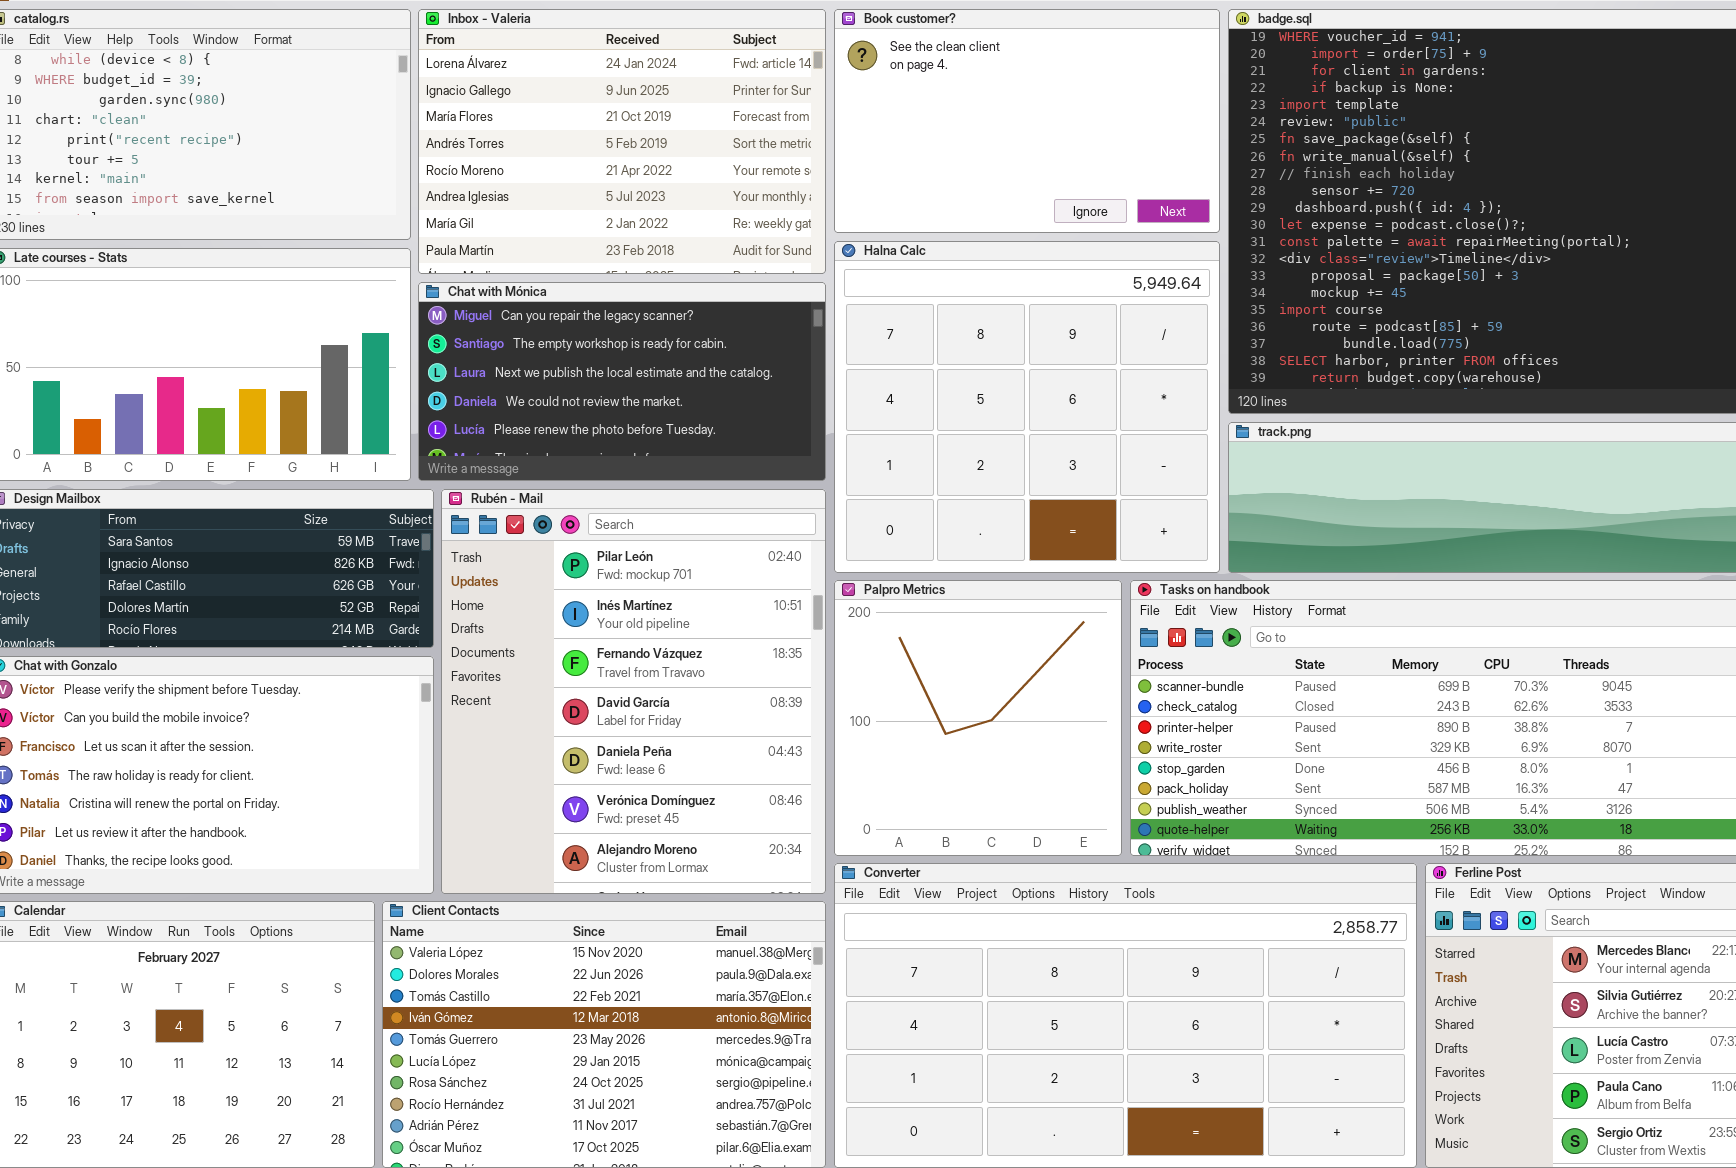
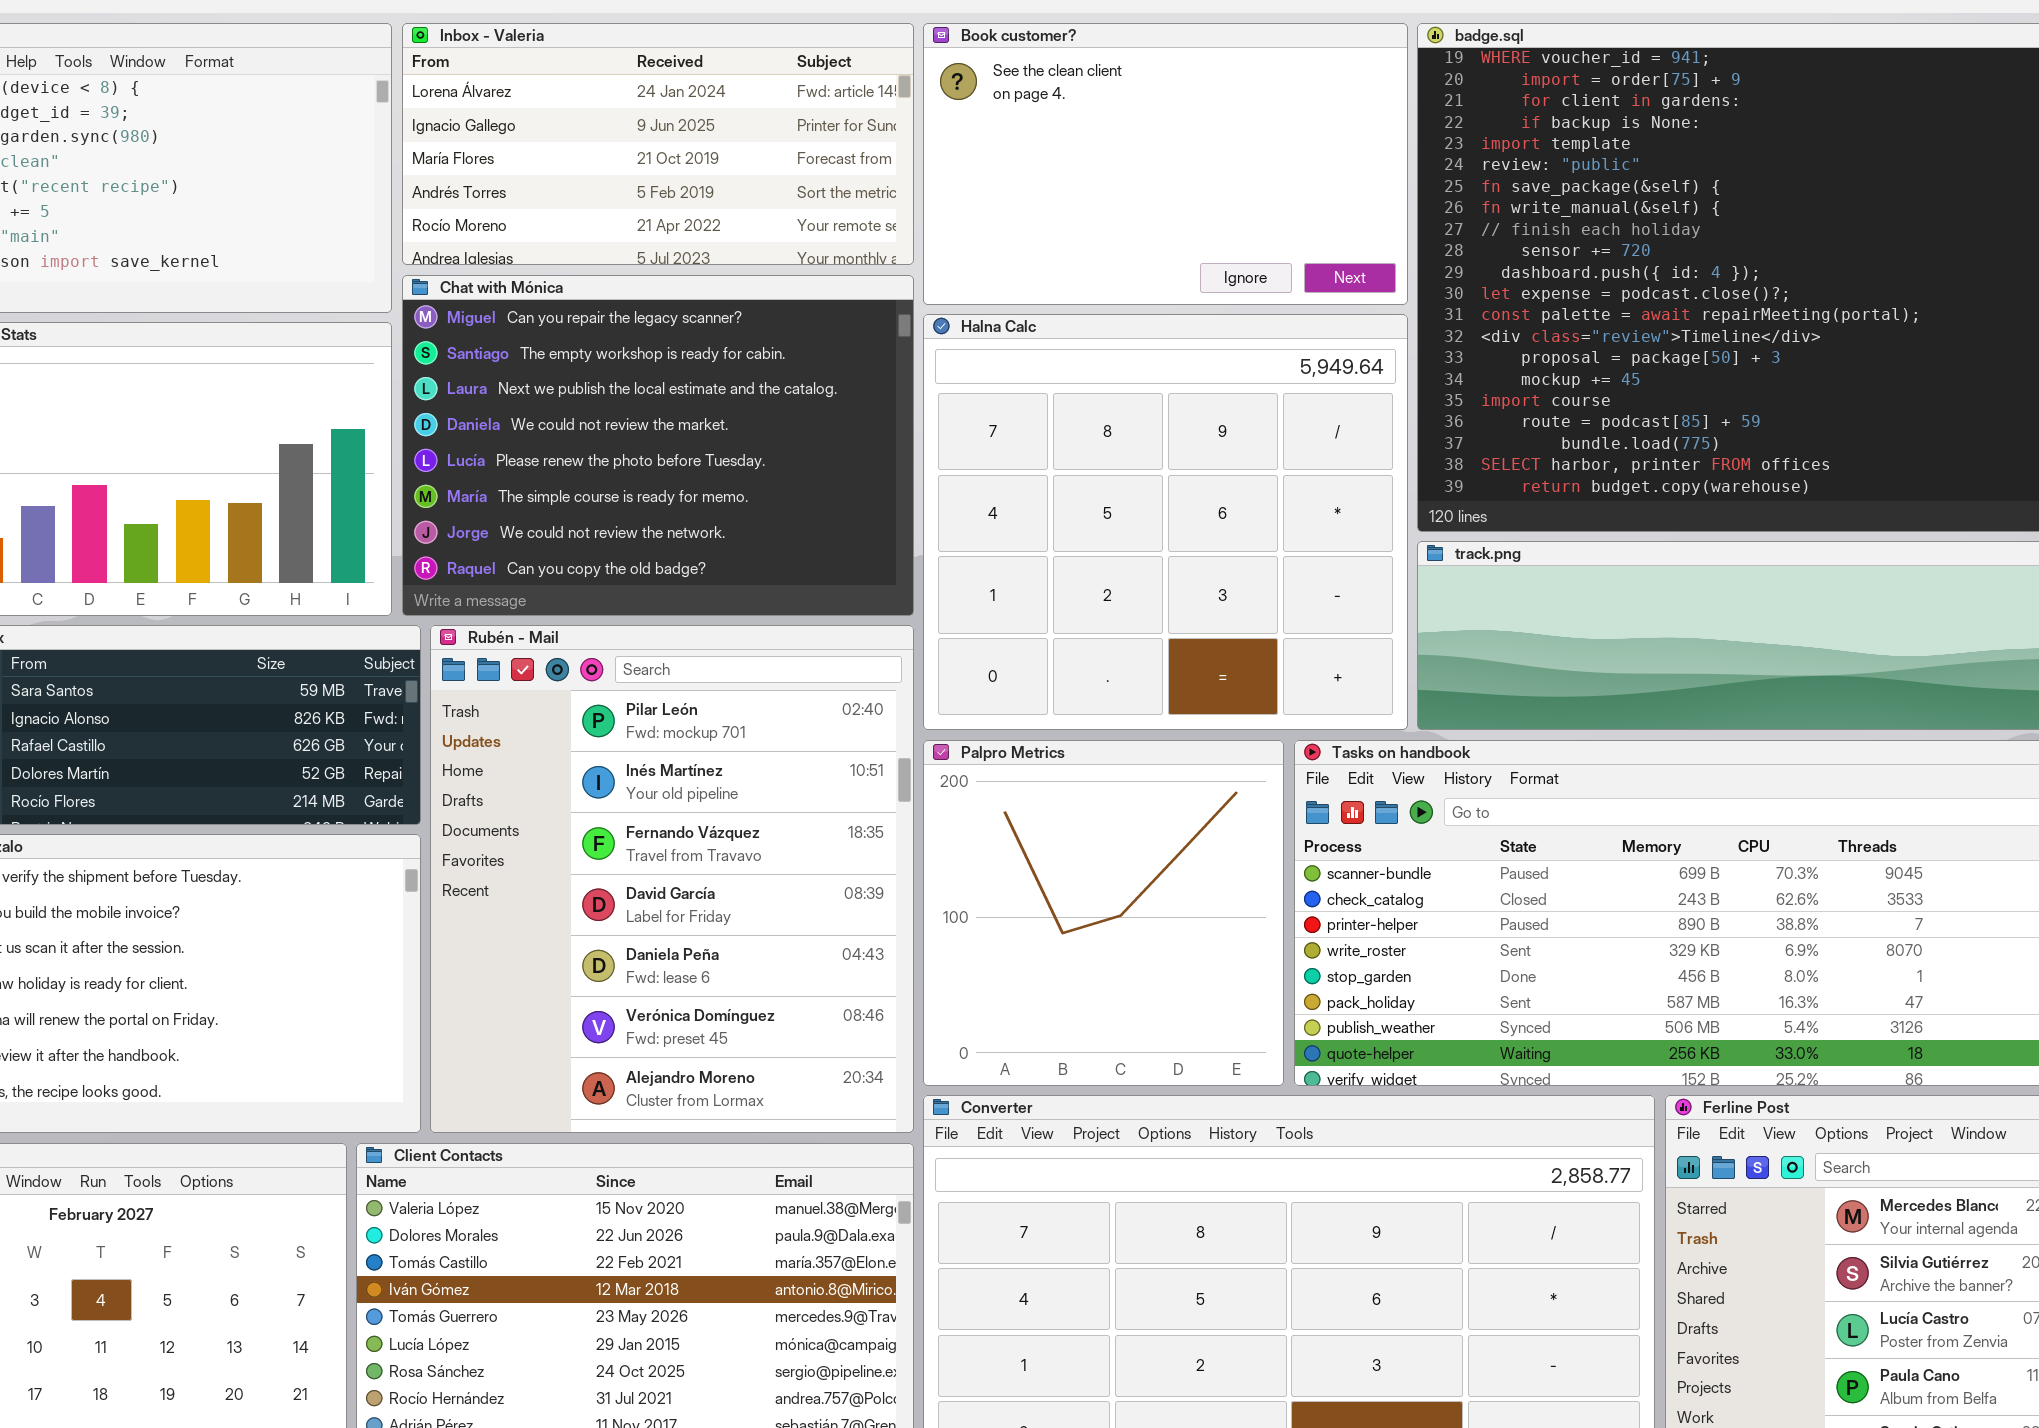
Inbox - Valeria: [418,9,826,274] -> [402,23,914,265], resized
Chat with Mónica: [418,282,826,481] -> [402,275,914,616], resized

